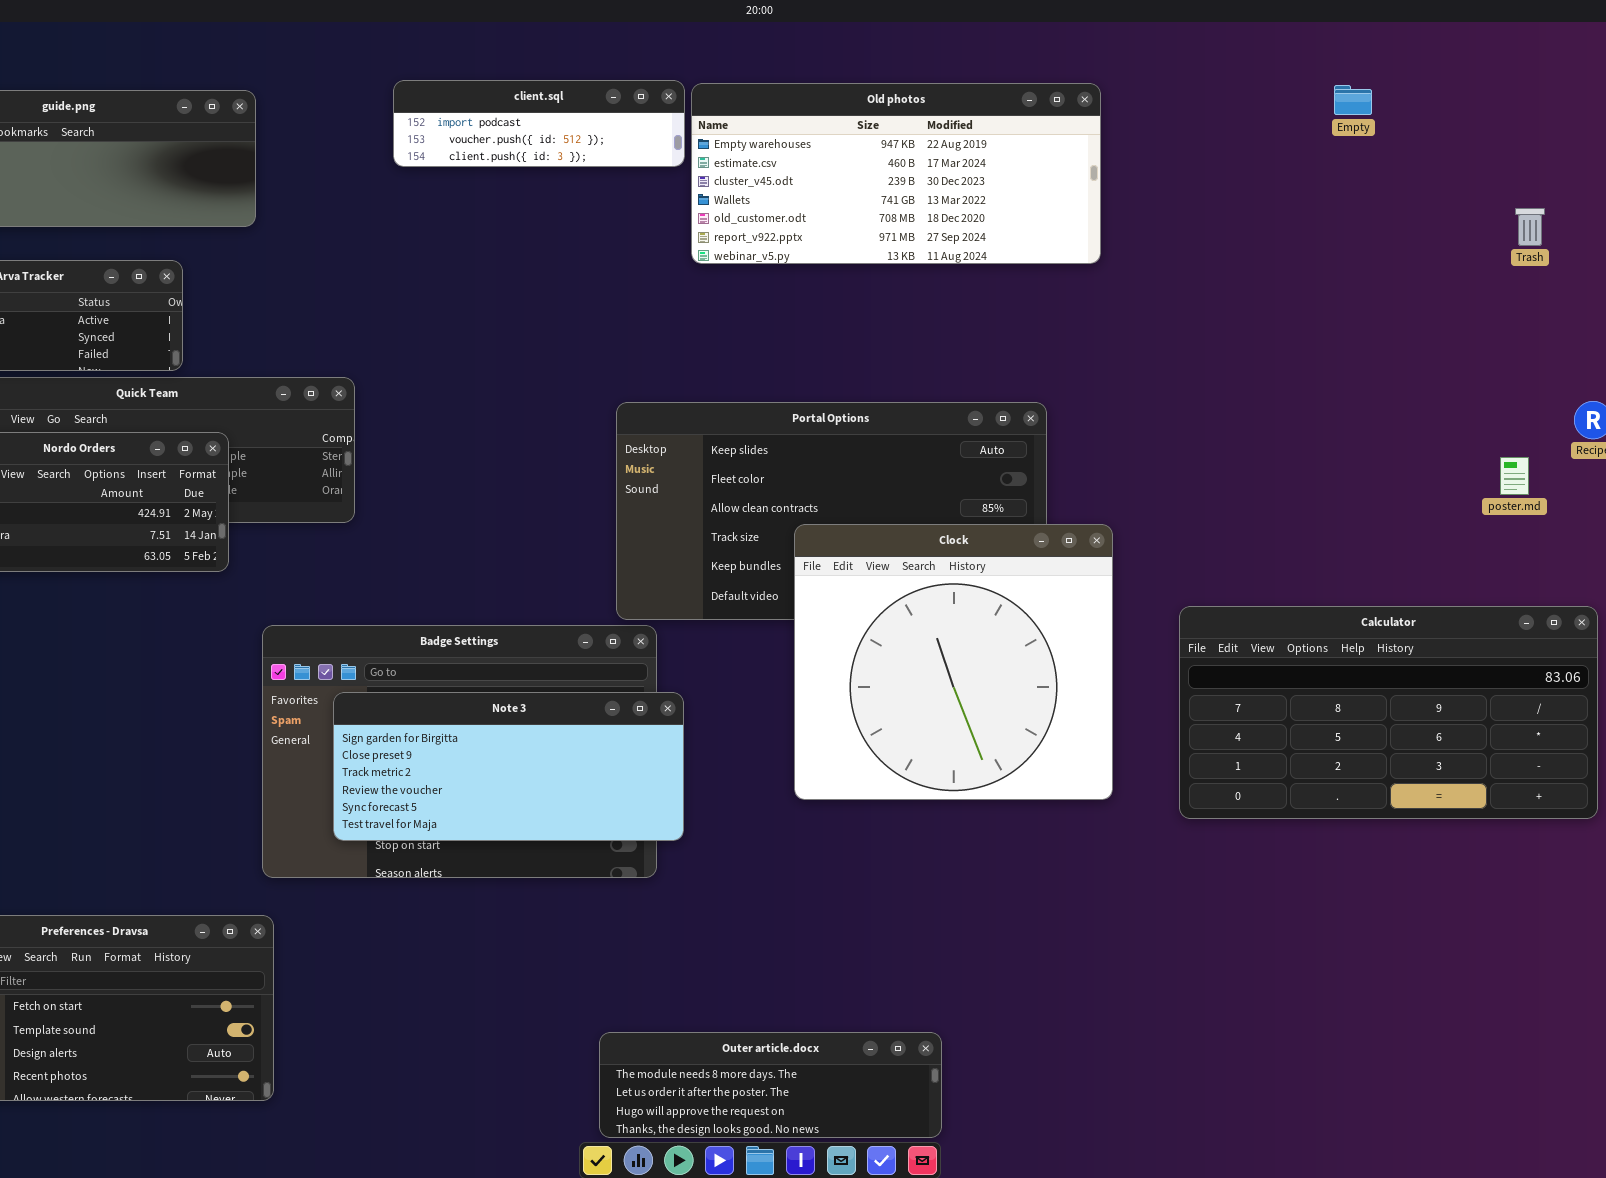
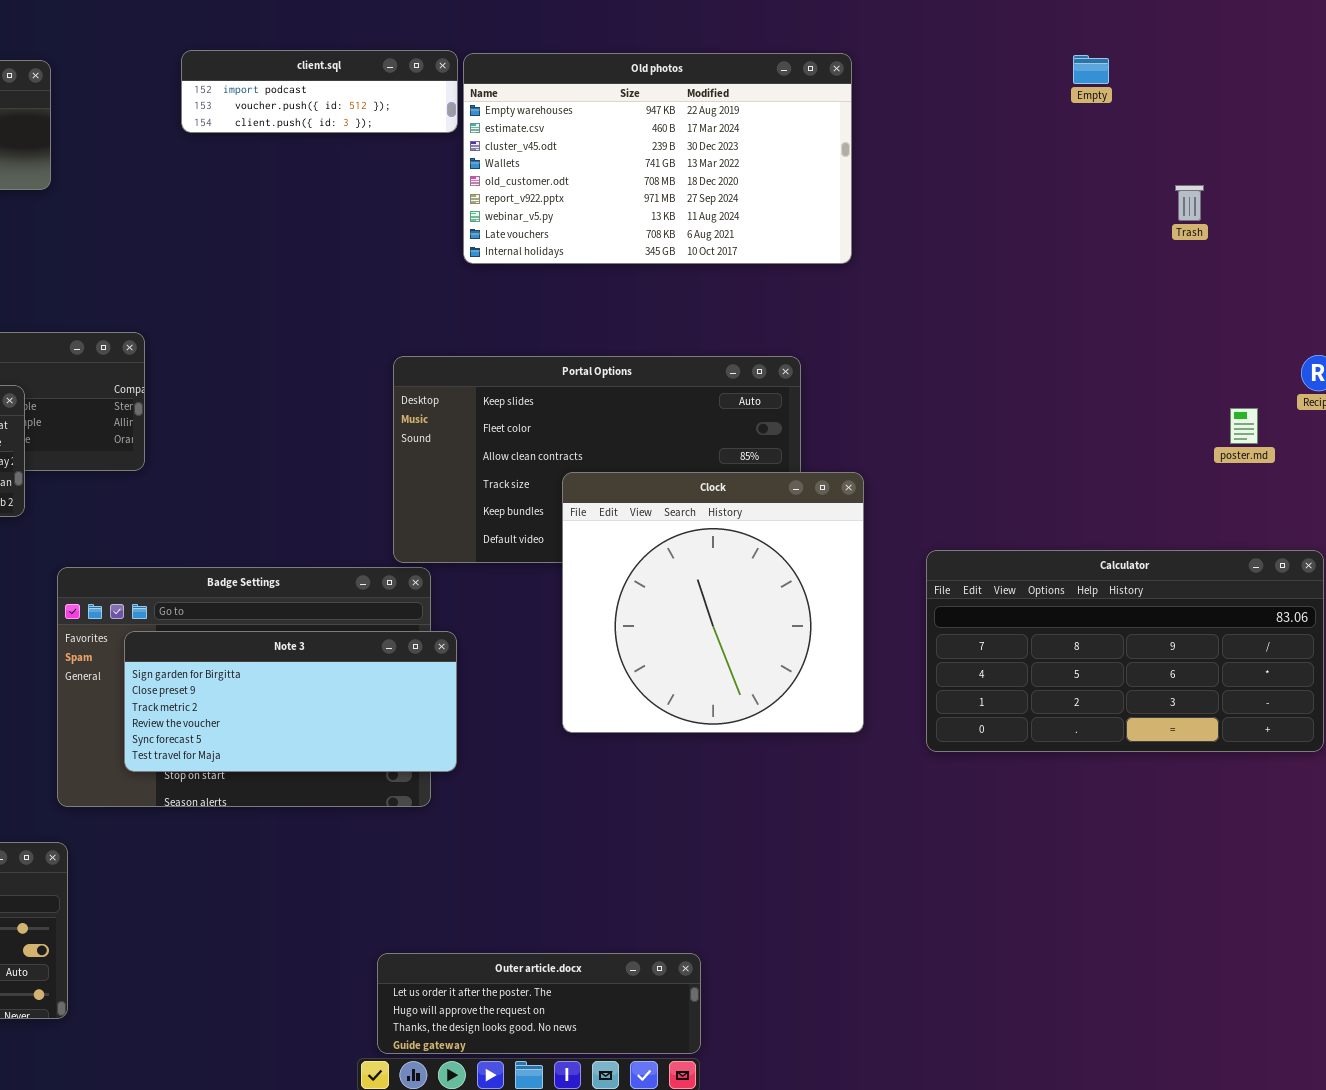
Old photos: [691,83,1101,264] -> [463,53,852,264], resized
Trash: [1515,208,1545,246] -> [1175,185,1204,221], moved
Outer article.docx: [599,1032,942,1138] -> [377,953,701,1054], scrolled down 1 row

